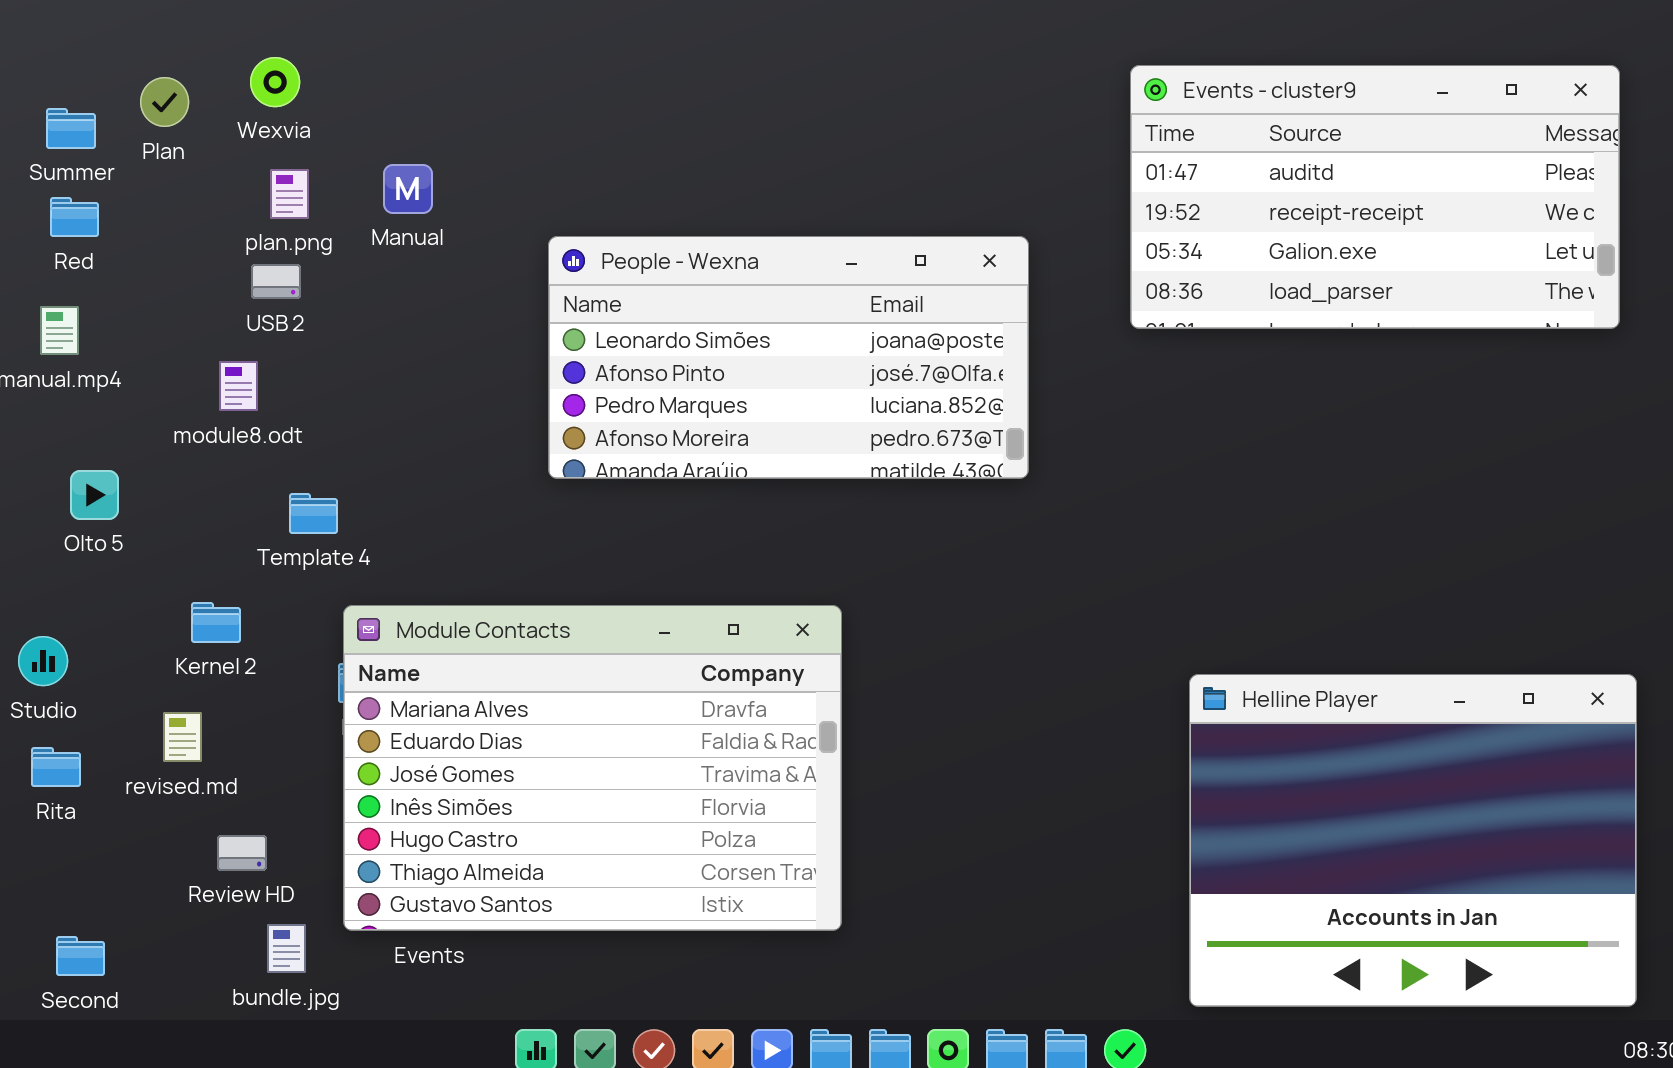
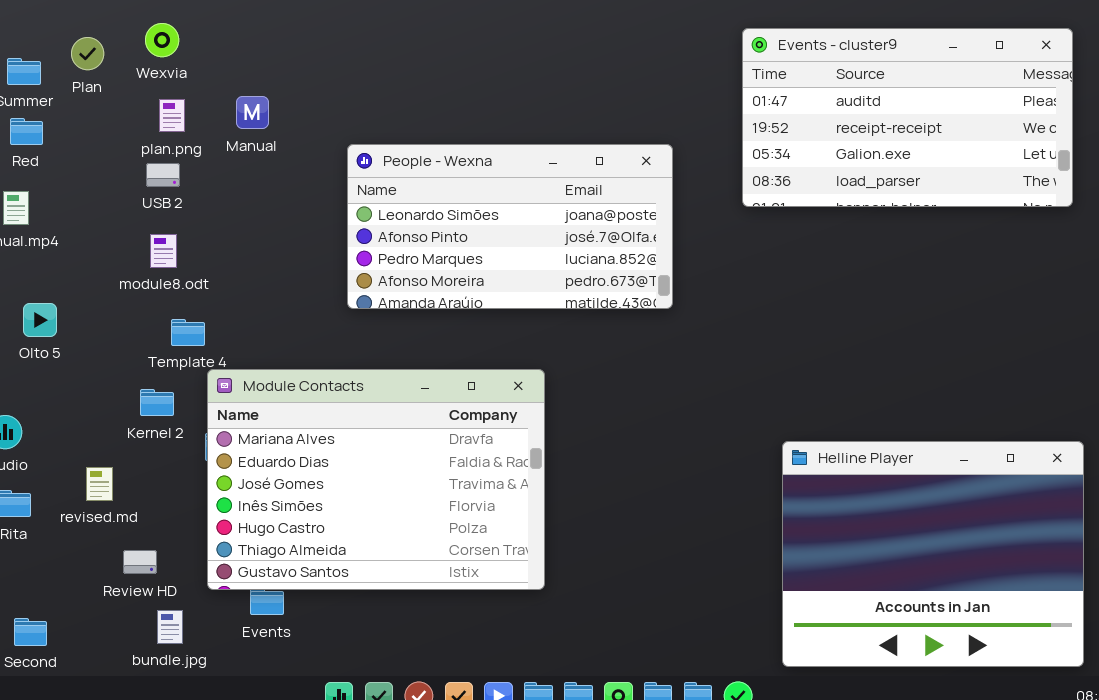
module8.odt: [219,361,258,411] -> [150,234,177,268], moved
Kernel 2: [191,602,241,643] -> [140,389,174,416], moved
Module Contacts: [343,605,842,931] -> [207,369,545,590], moved

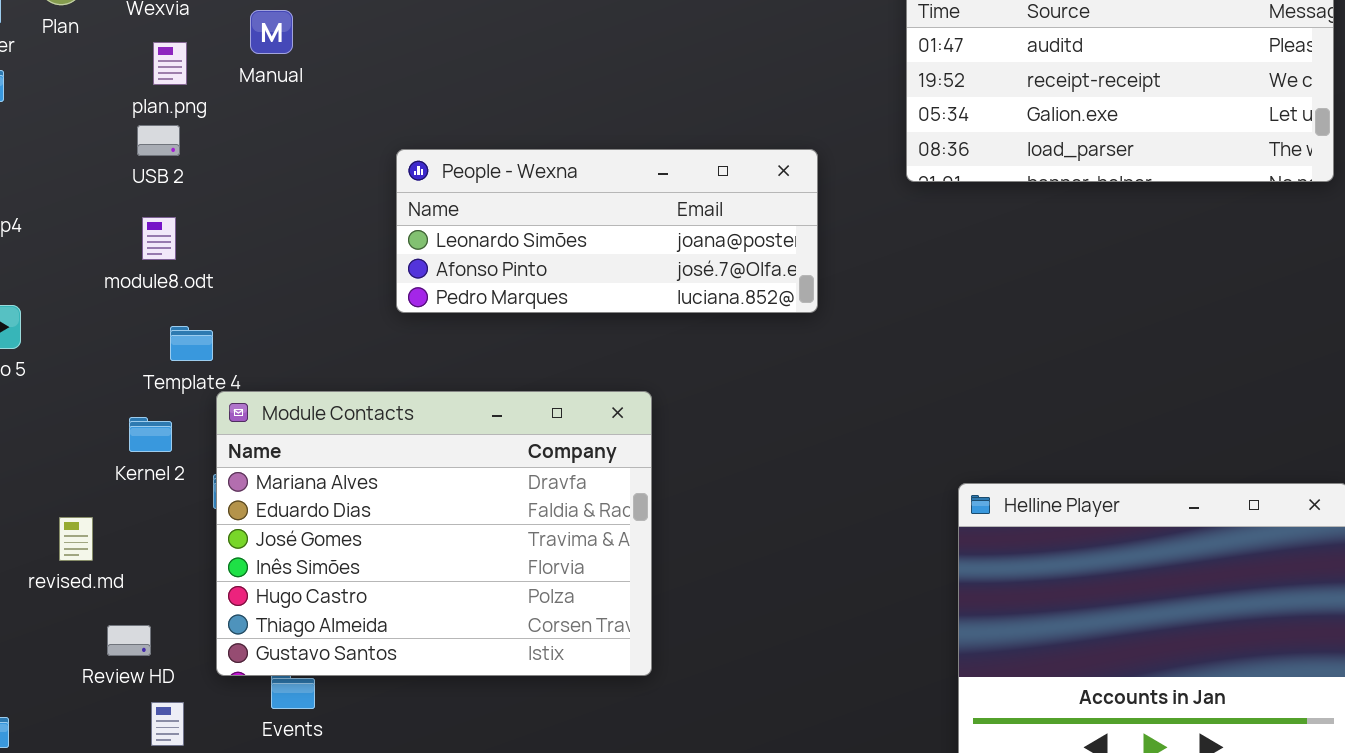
Manual: [236,96,269,129] -> [250,10,293,54], moved
People - Wexna: [347,144,673,309] -> [396,149,818,313], resized

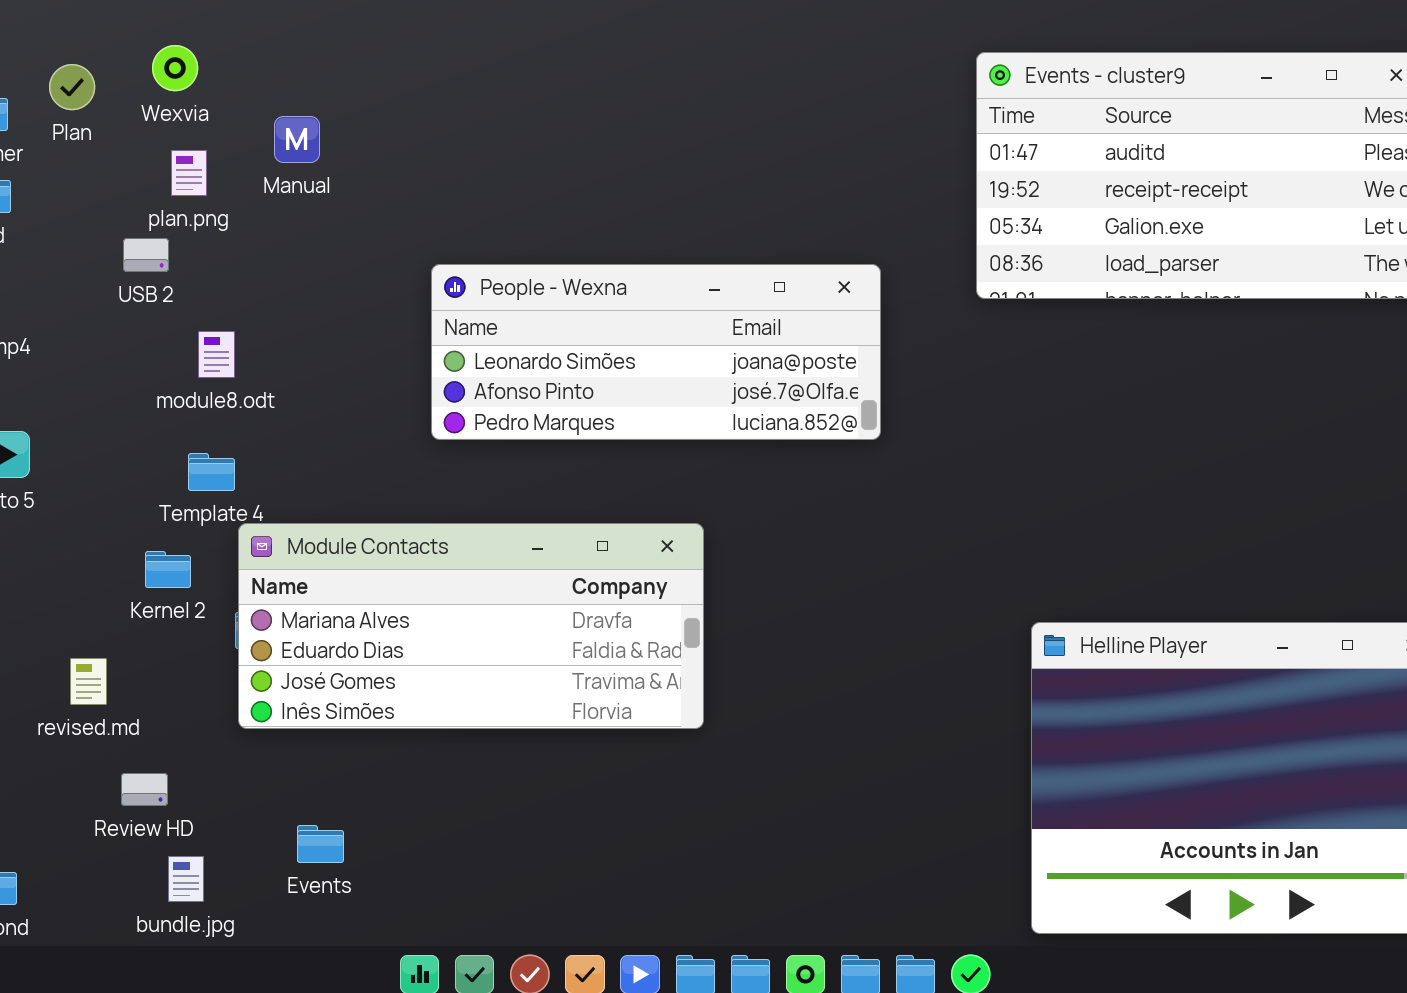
USB 2: [137,125,180,156] -> [123,238,169,272], moved
module8.odt: [142,217,176,260] -> [198,331,235,378], moved
Module Contacts: [216,391,652,676] -> [238,523,704,729], resized

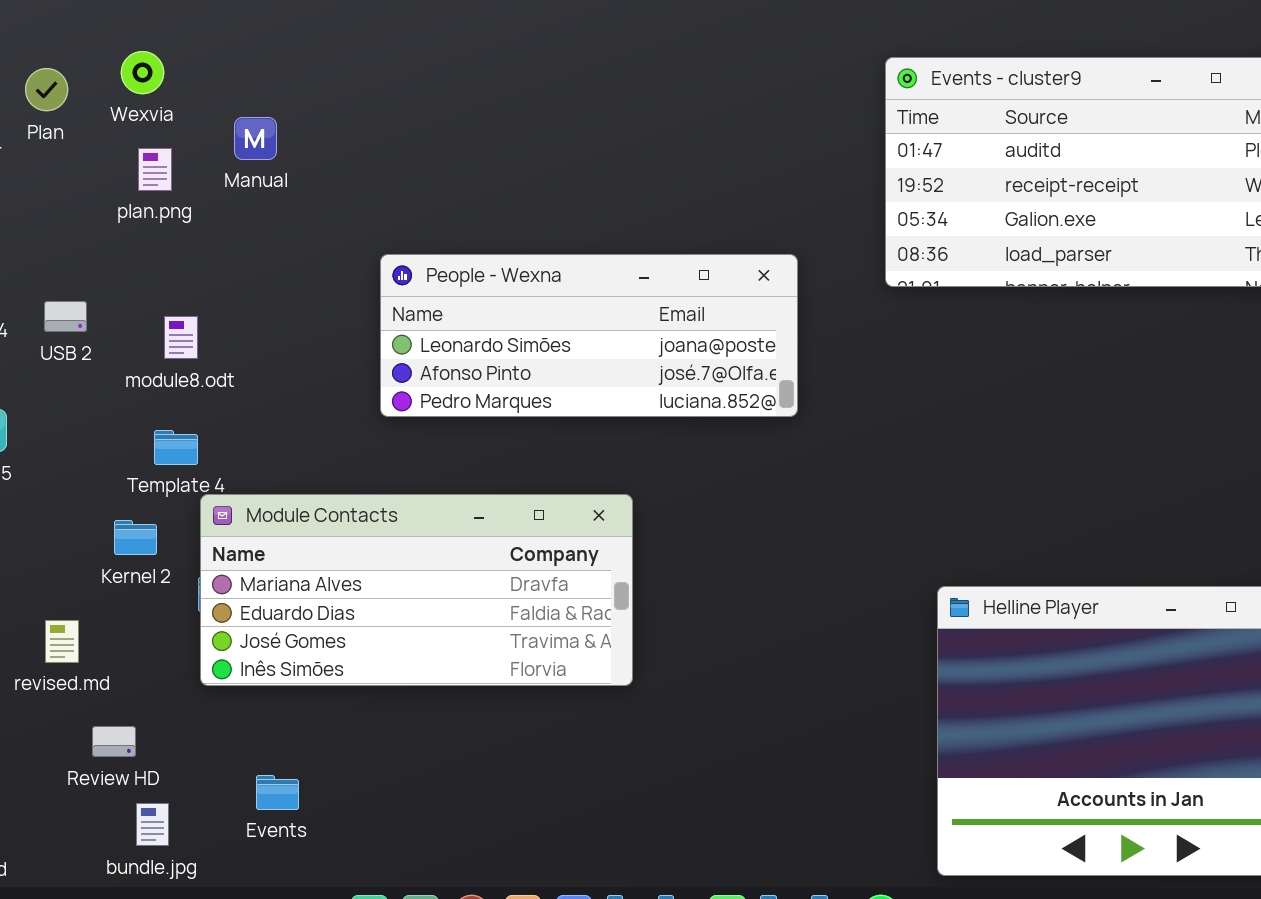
USB 2: [123,238,169,272] -> [44,301,87,332], moved

